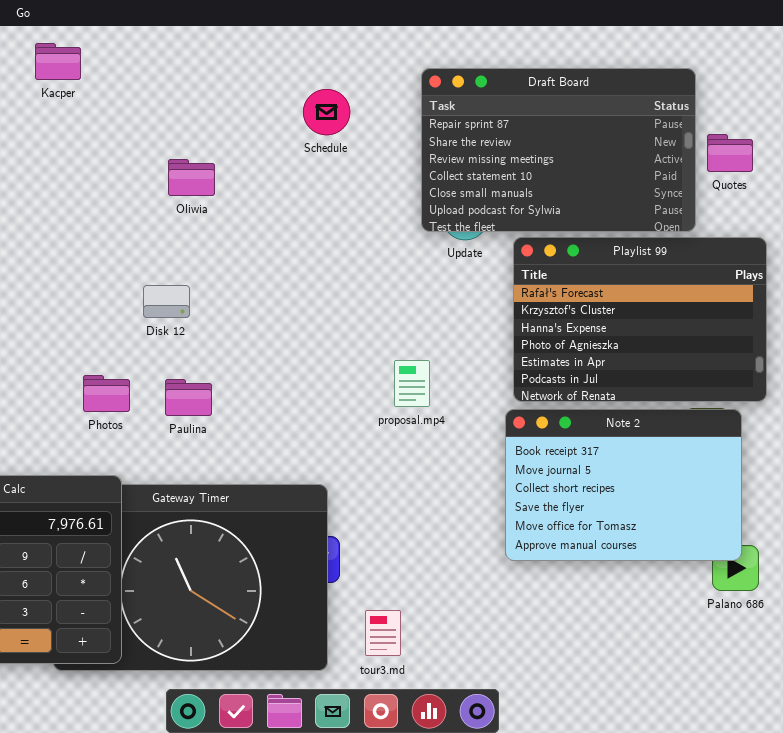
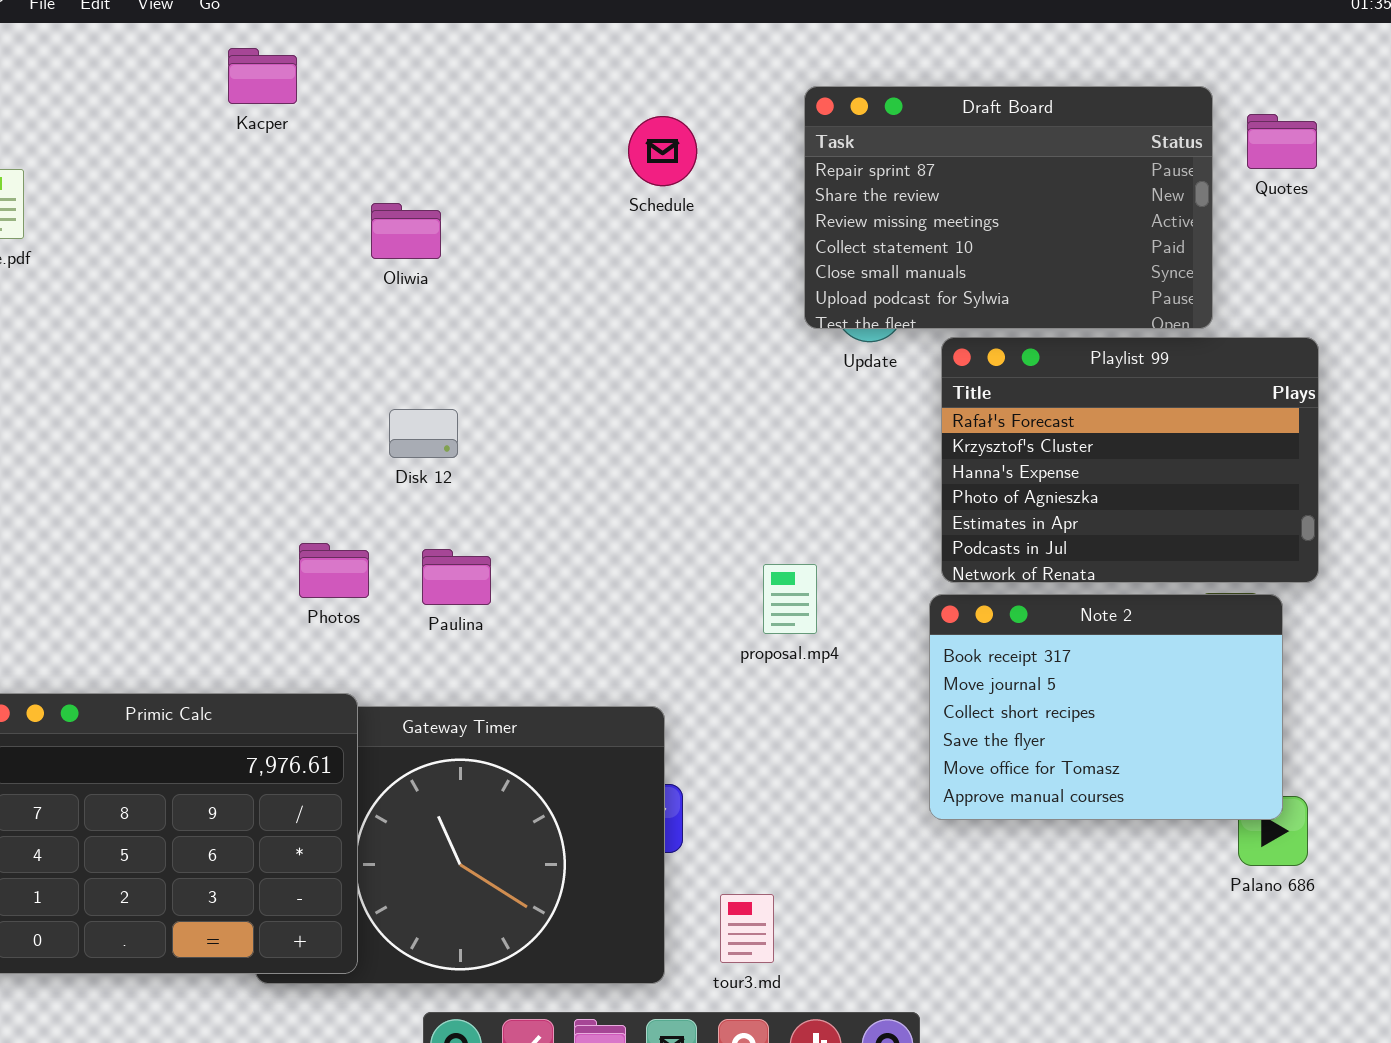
Quotes: [707,134,753,172] -> [1247,114,1317,169], moved
Oliwia: [168,159,215,196] -> [371,203,441,259], moved
proposal.mp4: [394,360,430,407] -> [763,564,817,634], moved

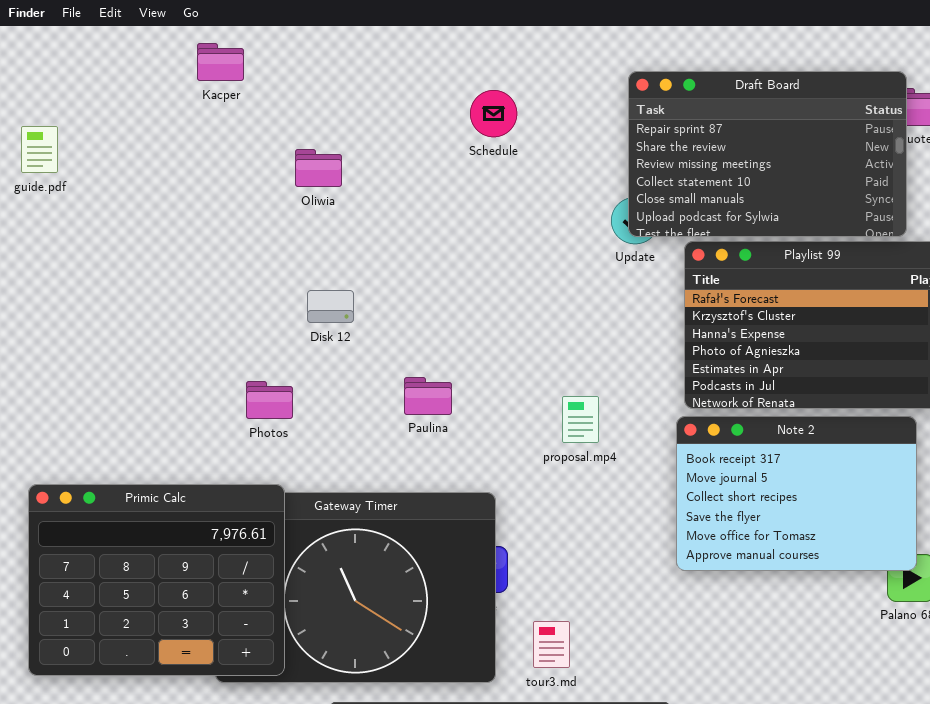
Draft Board: [804,86,1213,329] -> [628,71,907,237], moved
Paulina: [422,549,491,605] -> [404,377,452,415], moved

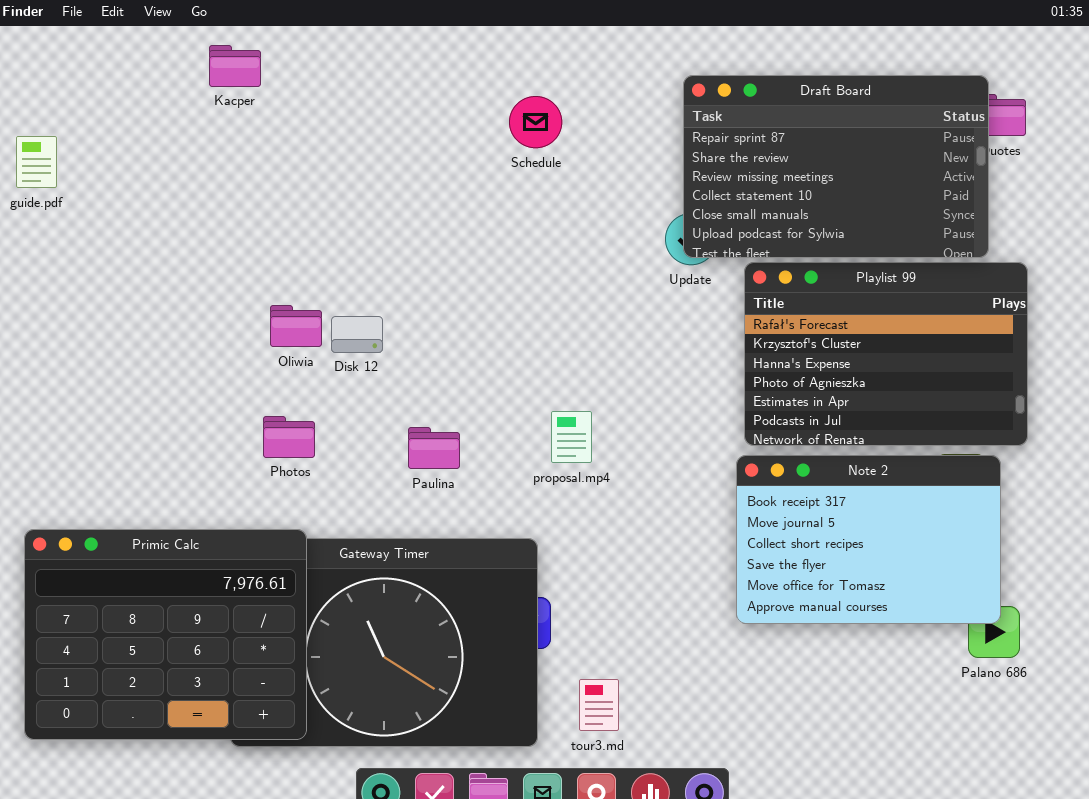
Oliwia: [295,149,342,187] -> [270,305,322,347], moved
Paulina: [404,377,452,415] -> [408,427,460,469], moved
proposal.mp4: [562,396,599,443] -> [551,411,592,463], moved

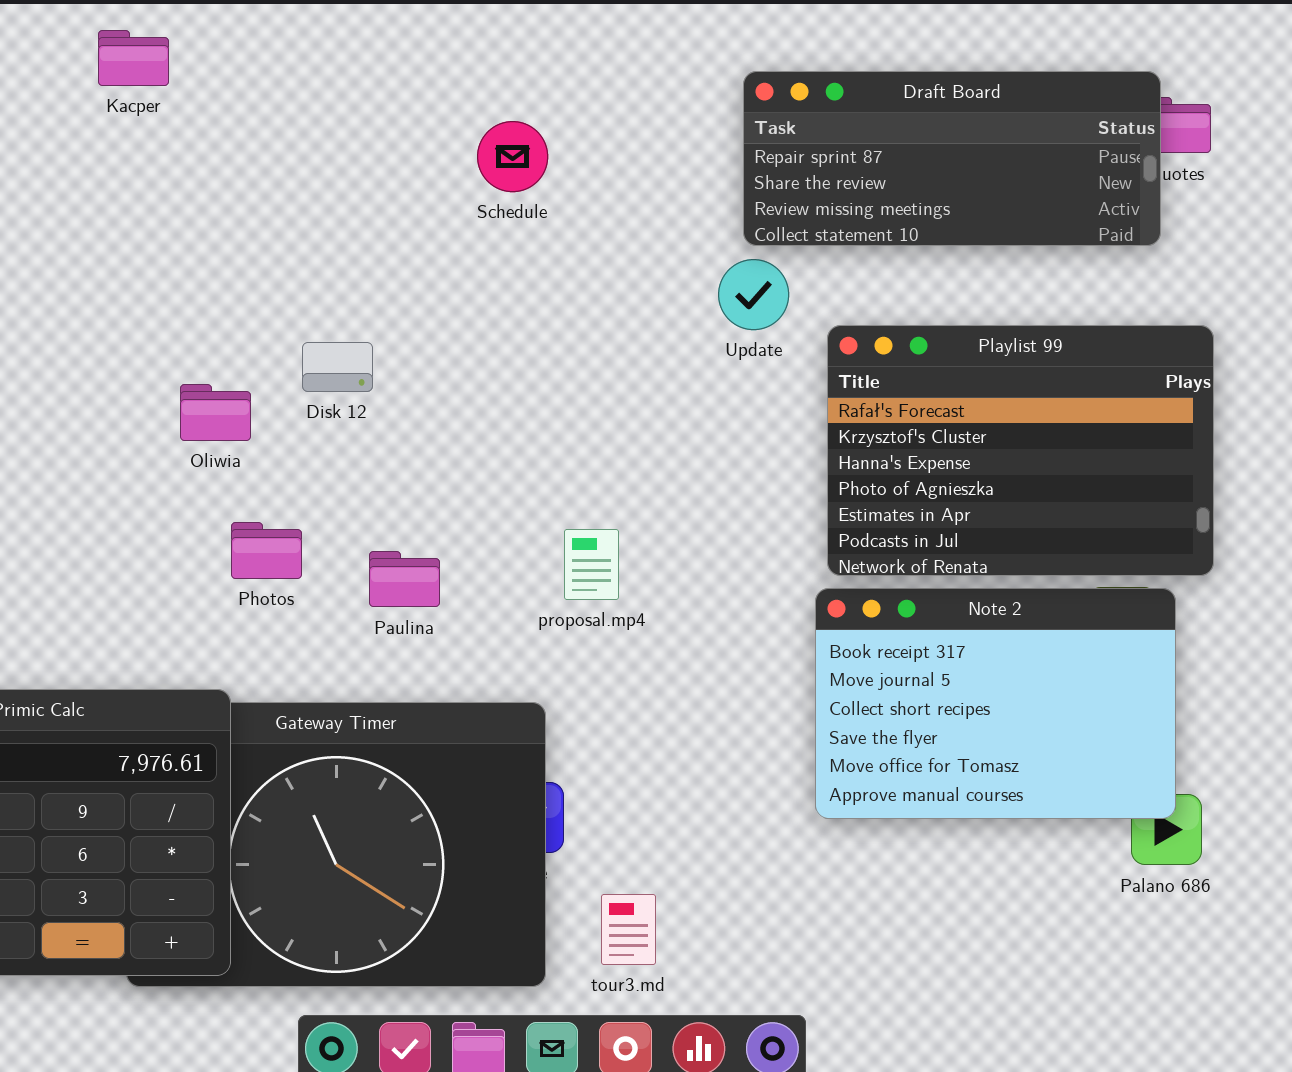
Draft Board: [683,75,989,258] -> [743,71,1161,246], resized
Schedule: [509,96,562,148] -> [477,121,548,192], moved
Disk 12: [331,316,383,353] -> [302,342,373,392], moved
Photos: [263,416,315,458] -> [231,522,302,579], moved

